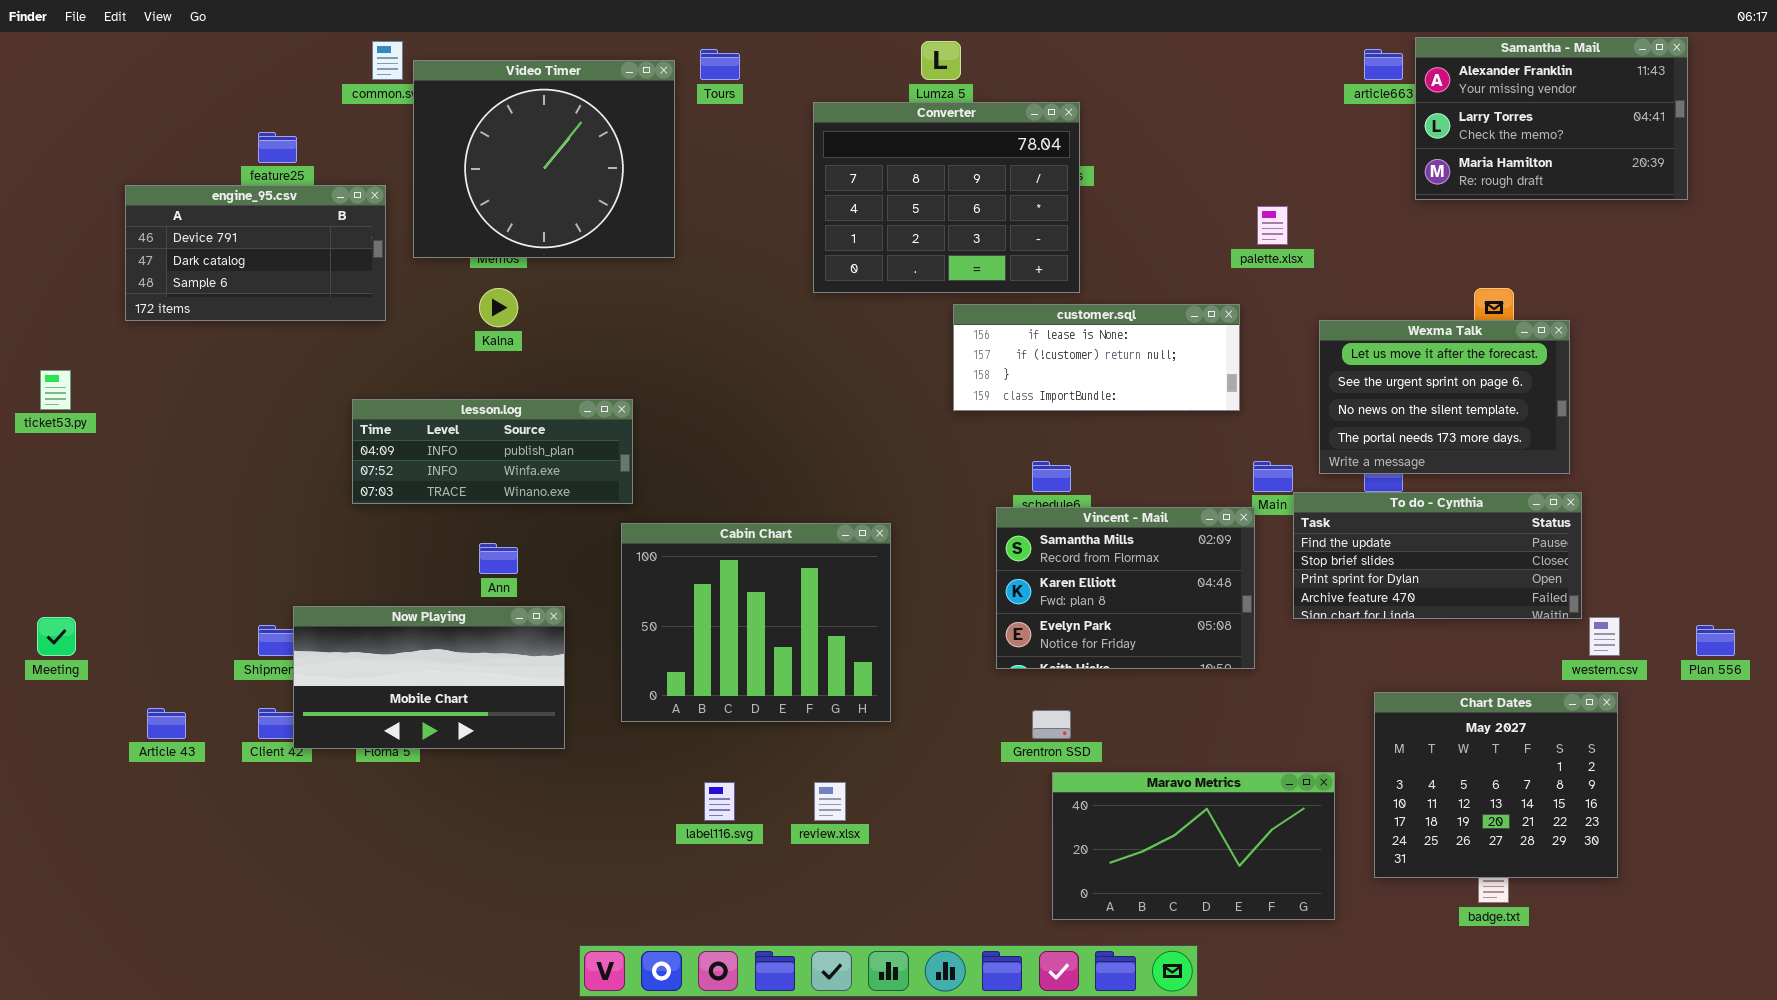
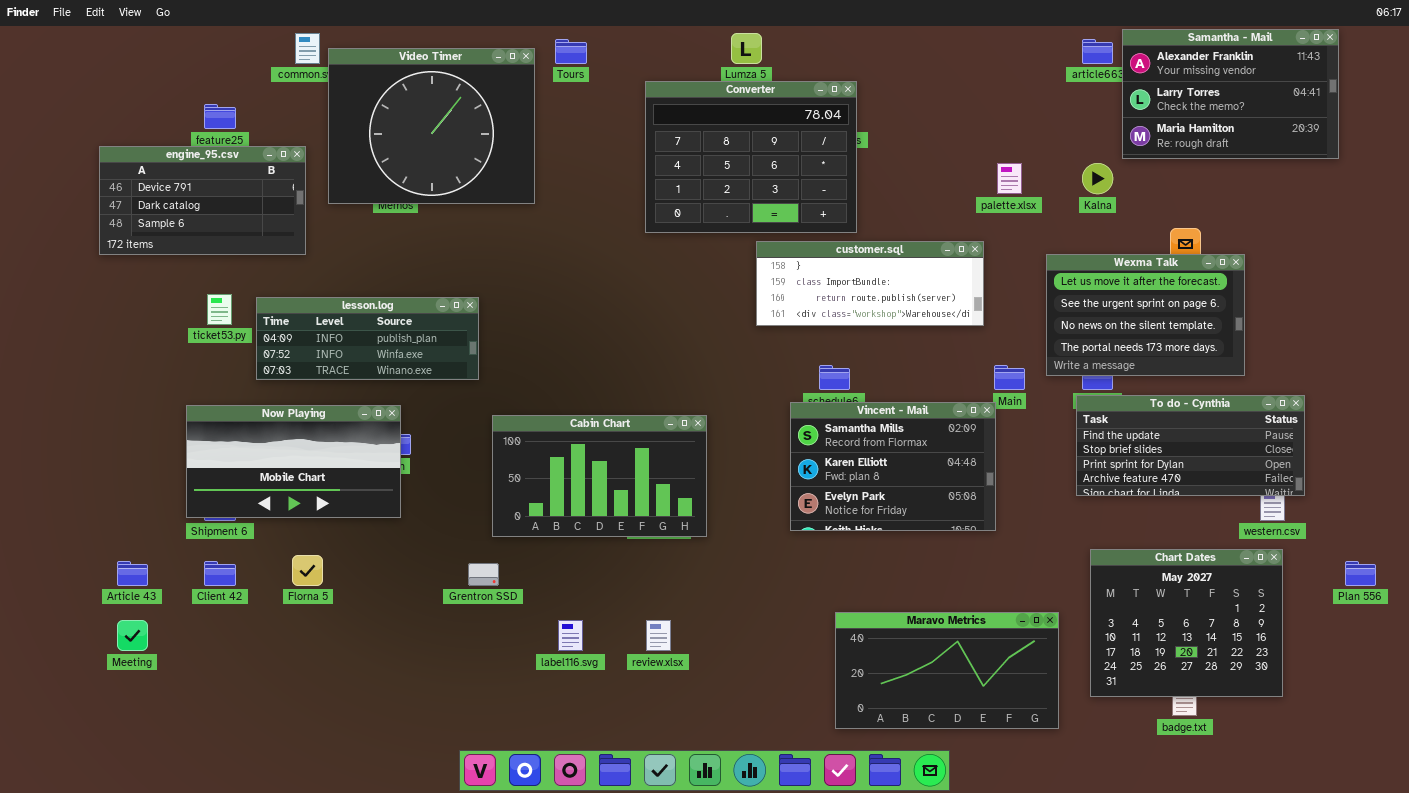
Kalna: [479,288,518,327] -> [1082,163,1113,194], moved
customer.sql: [953,304,1240,411] -> [756,241,984,326], scrolled down 2 rows
ticket53.py: [40,370,71,410] -> [207,294,232,325], moved
lesson.log: [352,399,633,504] -> [256,297,479,380], moved
To do - Cynthia: [1293,492,1582,619] -> [1076,395,1305,496], moved
Cabin Chart: [621,523,891,722] -> [492,415,707,537], resized
Now Playing: [293,606,565,749] -> [186,405,401,518], moved
Meeting: [37,617,76,656] -> [117,620,148,651], moved
Plan 556: [1696,625,1735,656] -> [1345,561,1376,586], moved
Grentron SSD: [1032,710,1071,739] -> [468,563,499,586], moved

